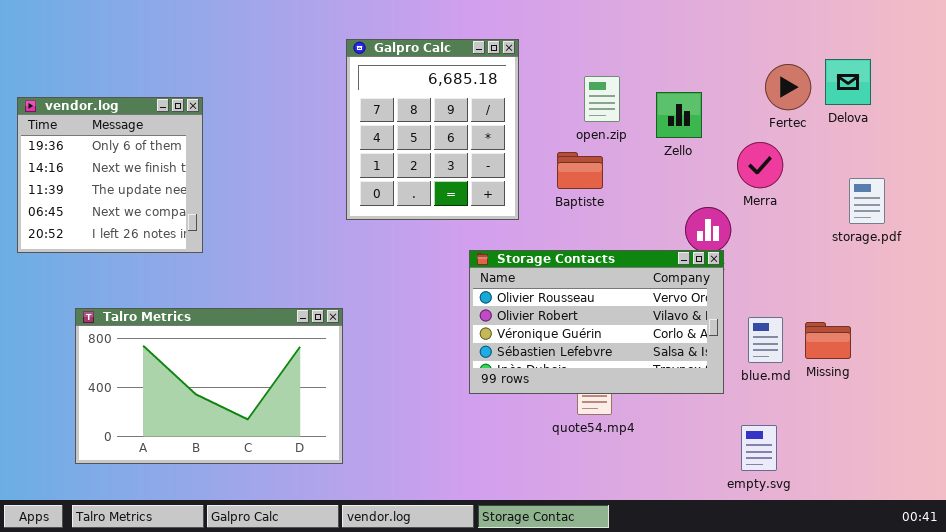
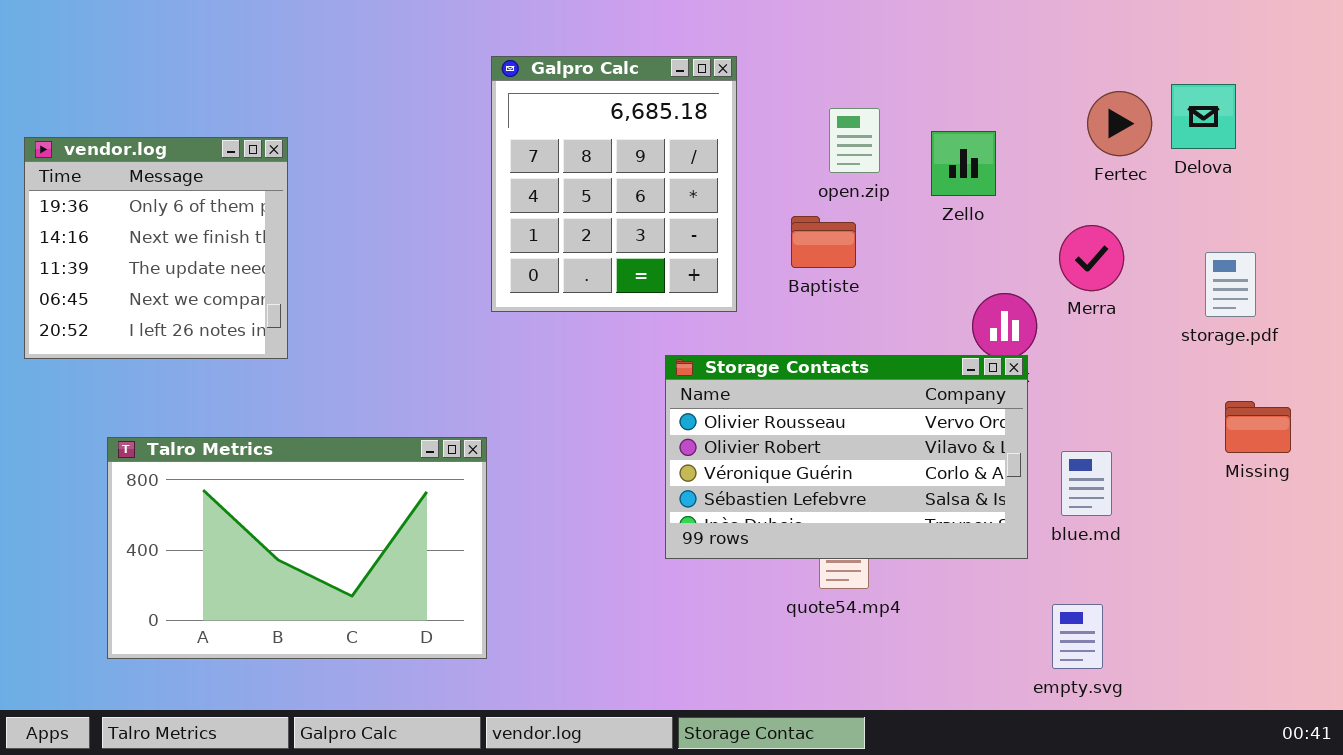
Merra: [737,142,783,188] -> [1059,225,1124,291], moved
Missing: [805,322,851,359] -> [1225,401,1291,453], moved

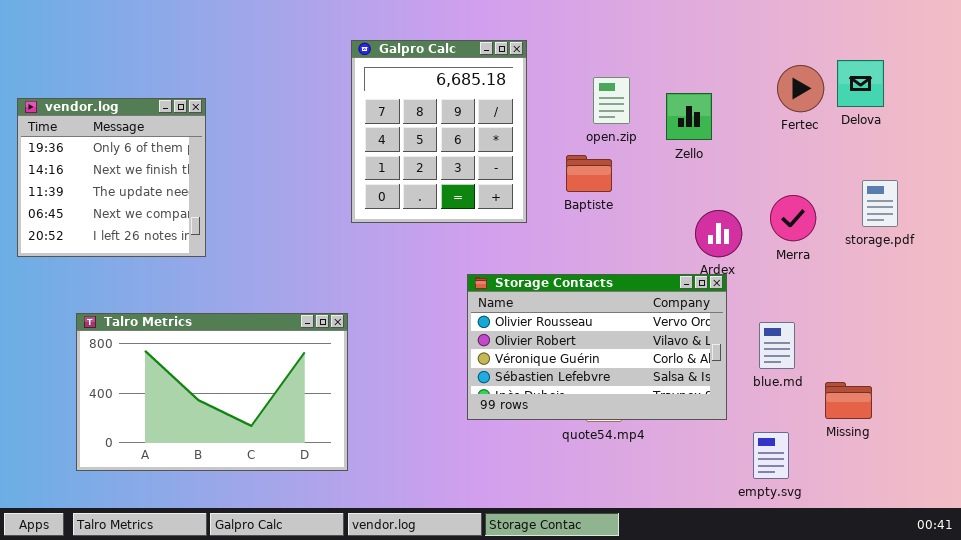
Merra: [1059,225,1124,291] -> [770,195,816,241], moved
Storage Contacts: [665,355,1028,559] -> [467,274,727,420], moved
Missing: [1225,401,1291,453] -> [825,382,872,419], moved

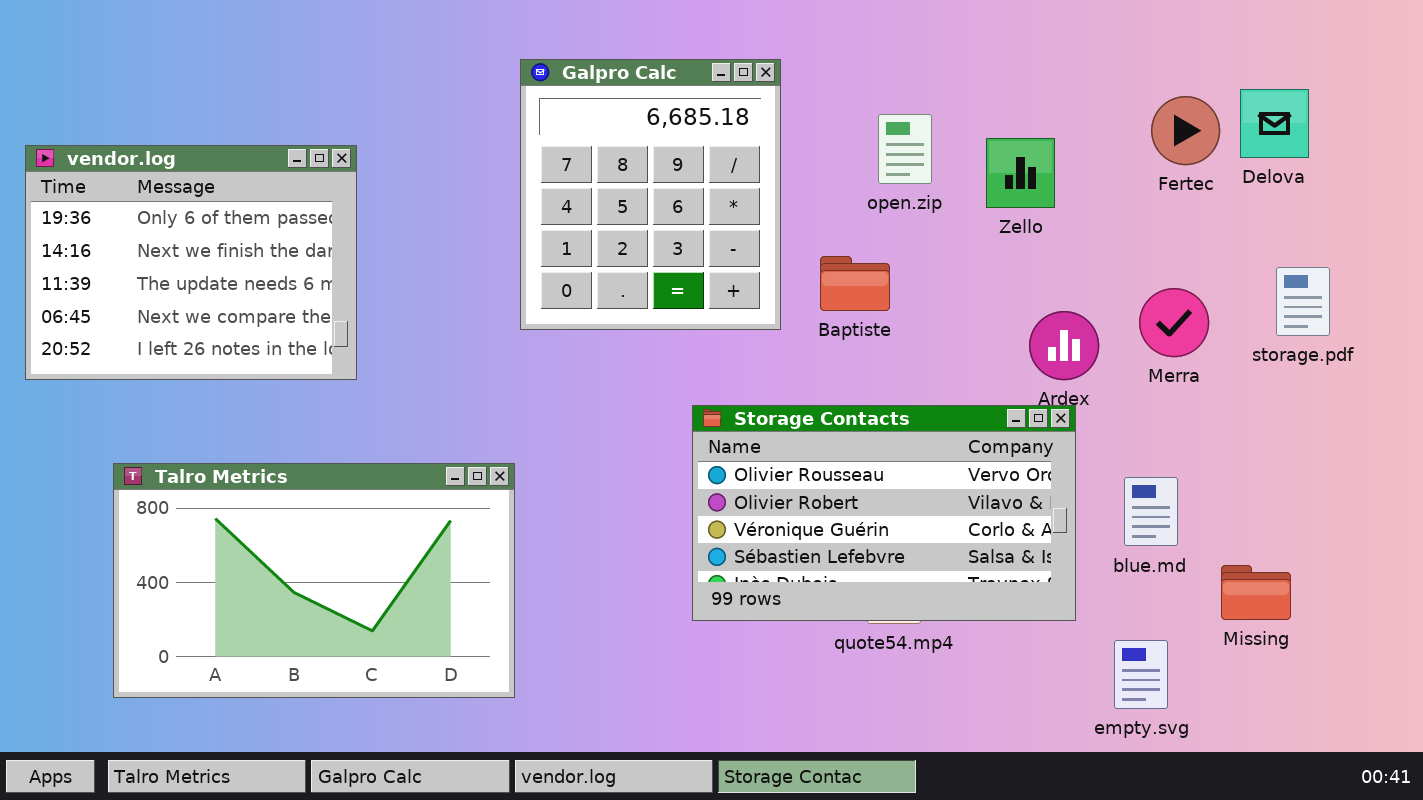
vendor.log: [17,98,206,257] -> [25,145,357,380], resized
Baptiste: [566,155,612,192] -> [820,256,890,311], moved

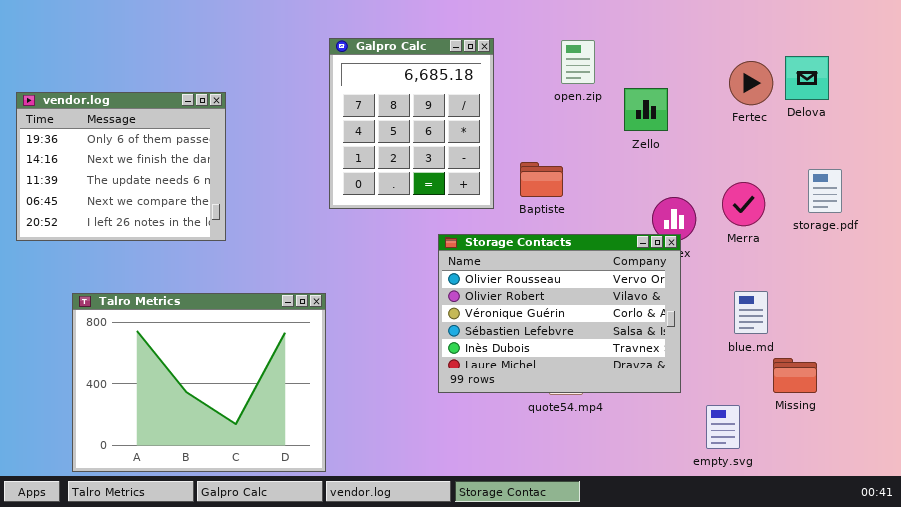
open.zip: [878,114,932,184] -> [561,40,595,84], moved
Storage Contacts: [692,405,1076,621] -> [438,234,681,393], resized
Talro Metrics: [113,463,515,698] -> [72,293,326,472], resized
blue.md: [1124,477,1178,546] -> [734,291,768,334], moved

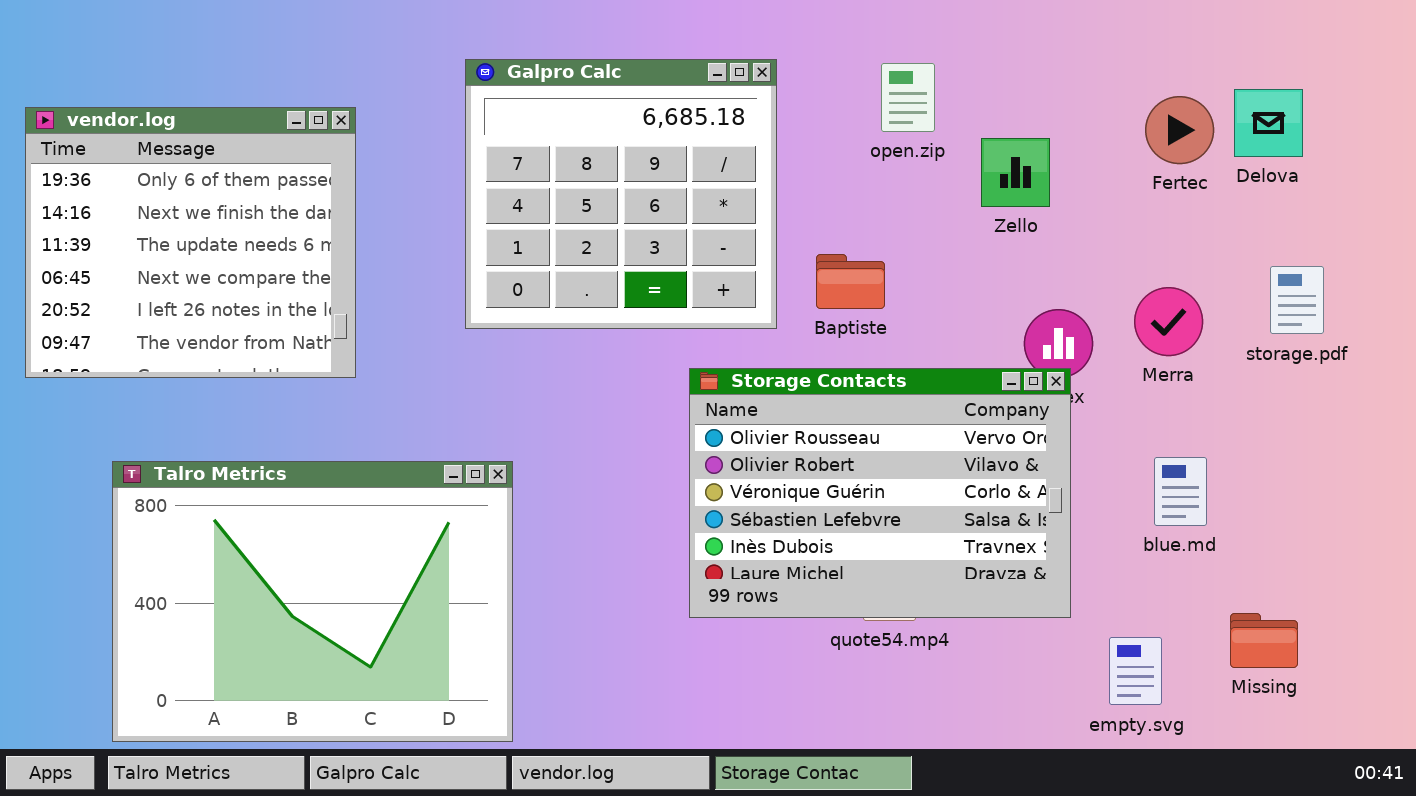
Galpro Calc: [329,38,494,209] -> [465,59,777,329], resized
vendor.log: [16,92,226,241] -> [25,107,356,378], resized
Missing: [773,358,817,393] -> [1230,613,1298,668], moved

